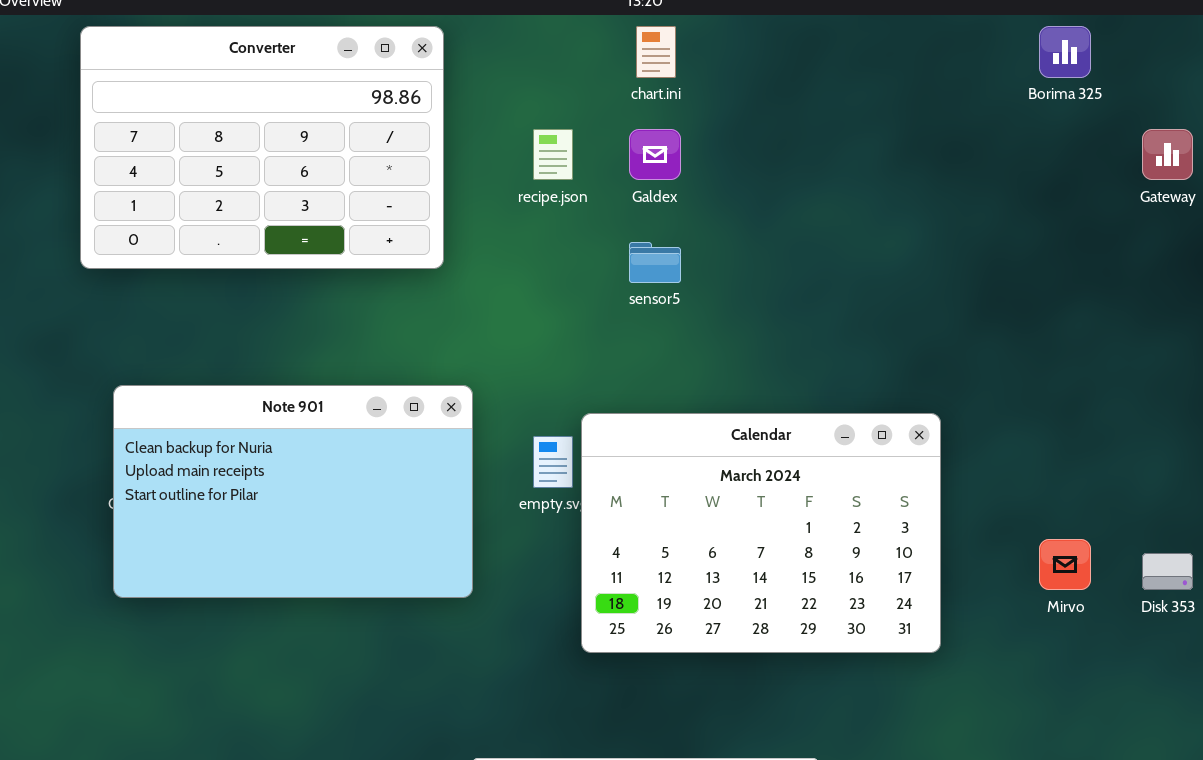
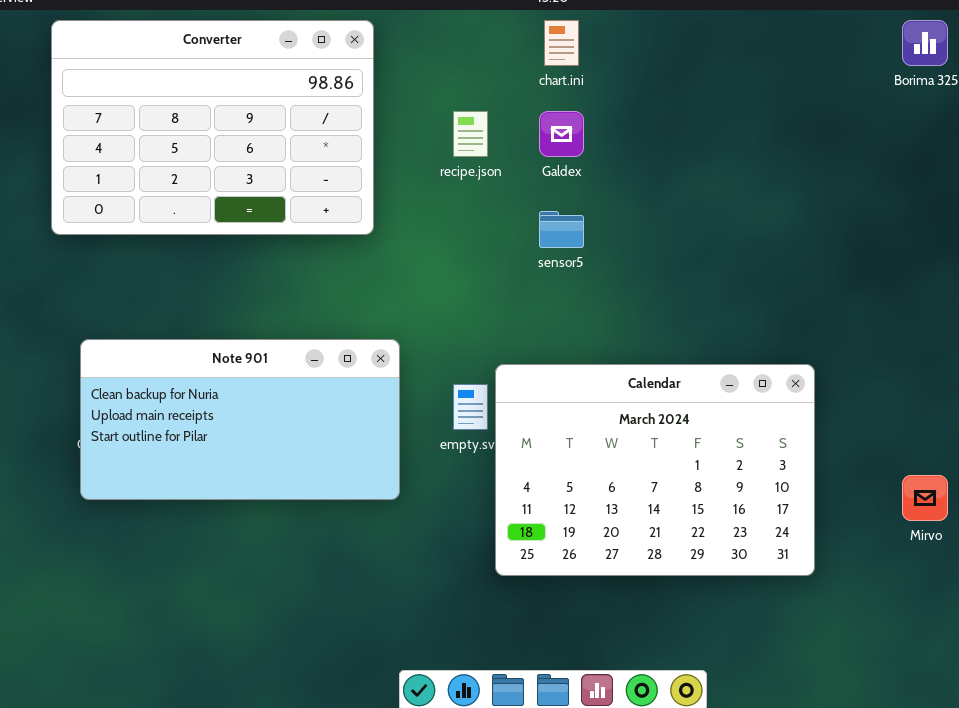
Note 901: [113,385,473,598] -> [80,339,400,500], resized

